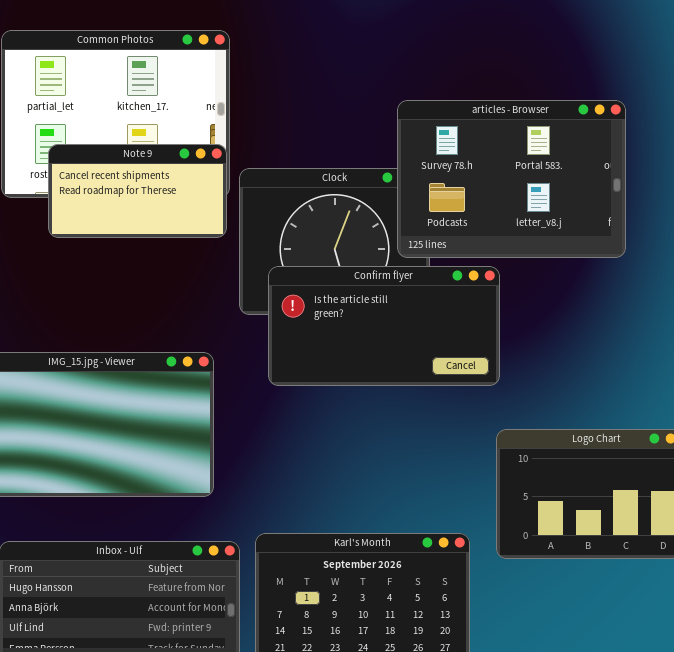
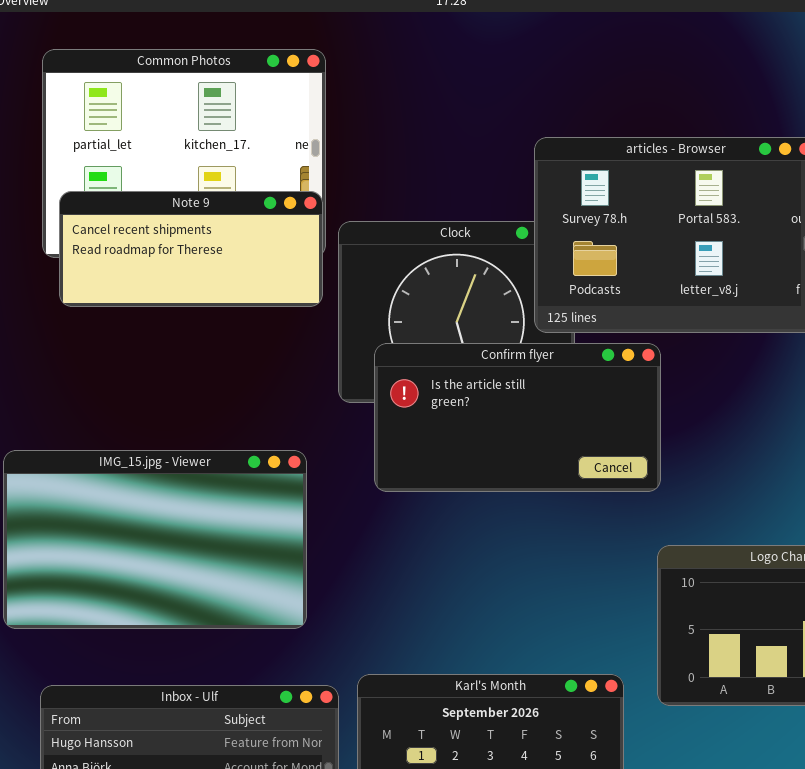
Note 9: [48,144,227,238] -> [59,191,323,307], resized

